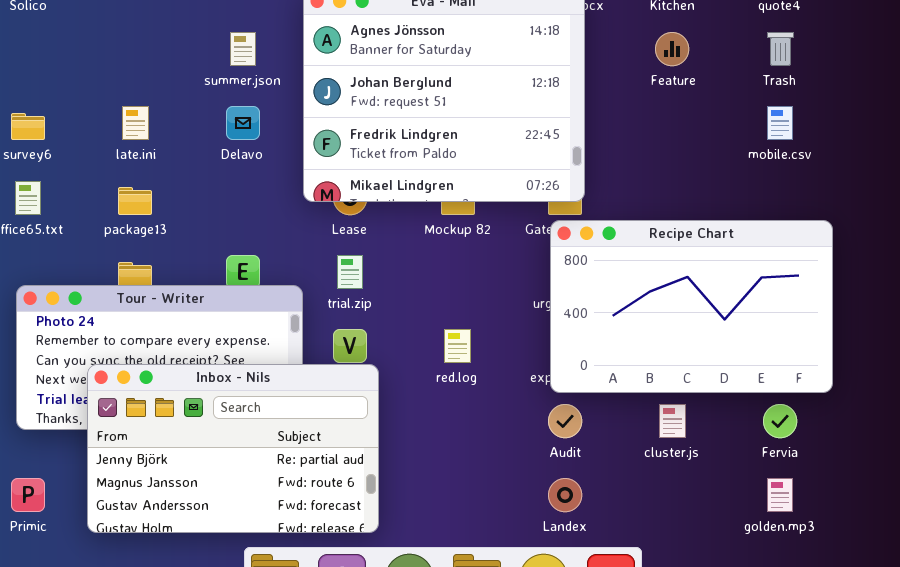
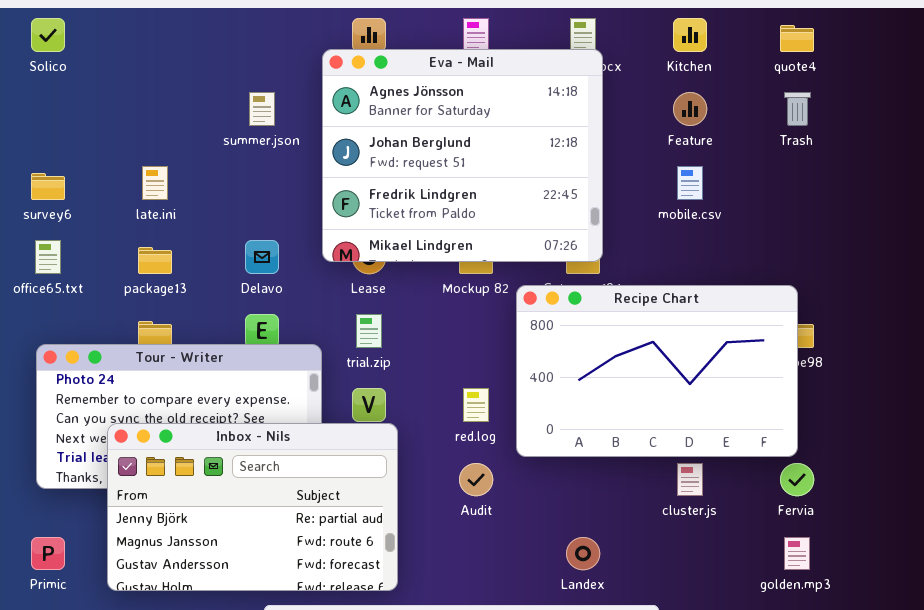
Delavo: [226,106,260,140] -> [245,240,279,274], moved
mobile.csv: [767,106,793,140] -> [677,166,703,200], moved
Recipe Chart: [550,220,833,393] -> [516,285,798,457], moved
Audit: [548,404,582,438] -> [459,463,493,496], moved

